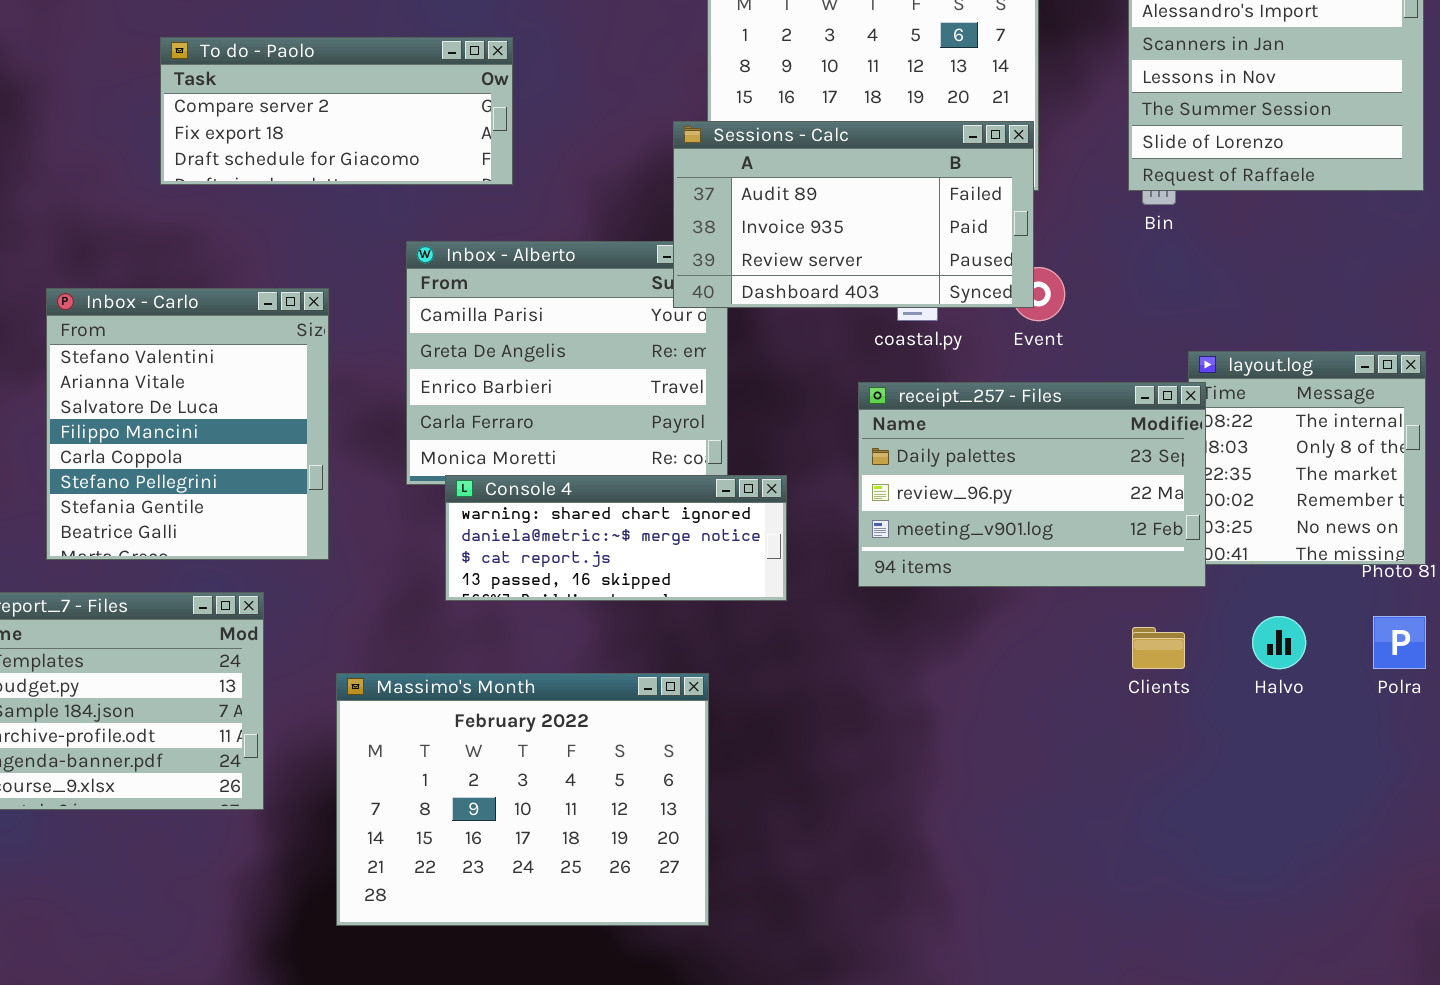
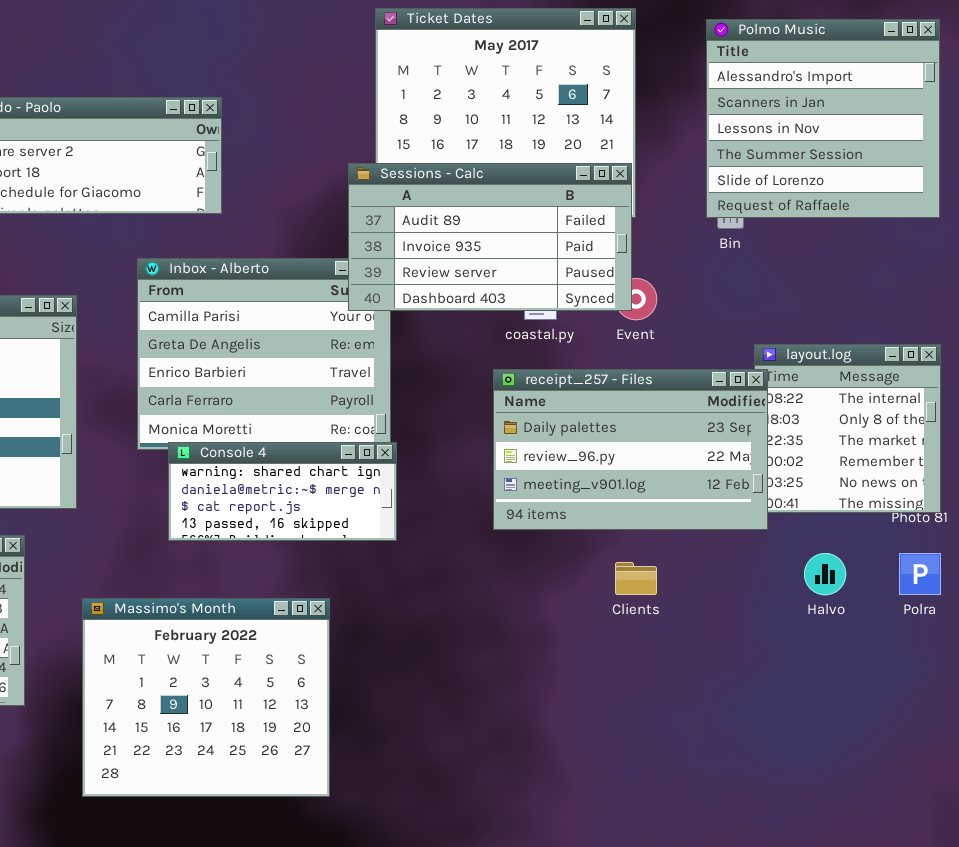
Console 4: [445,475,787,601] -> [168,442,397,541], resized
Clients: [1132,627,1185,669] -> [615,562,657,595], moved
Massimo's Month: [336,673,709,926] -> [82,598,330,797], resized

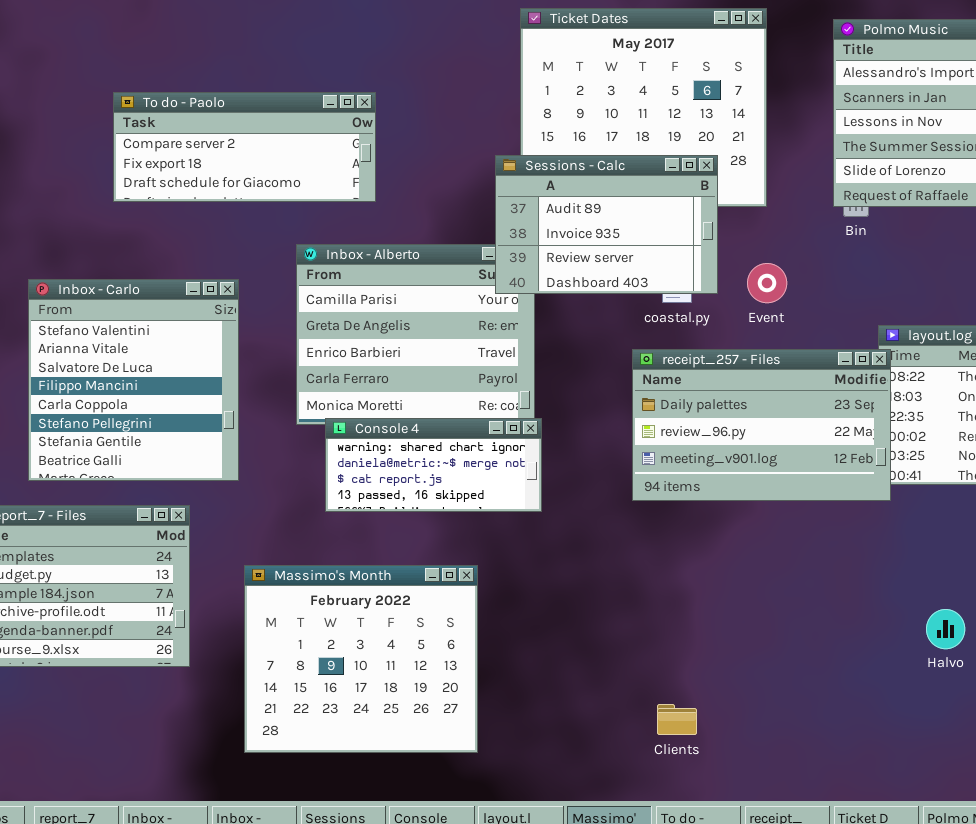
Sessions - Calc: [348,163,632,311] -> [495,155,718,294], resized
Halvo: [804,553,846,595] -> [926,609,965,649], moved
Clients: [615,562,657,595] -> [657,704,697,735], moved

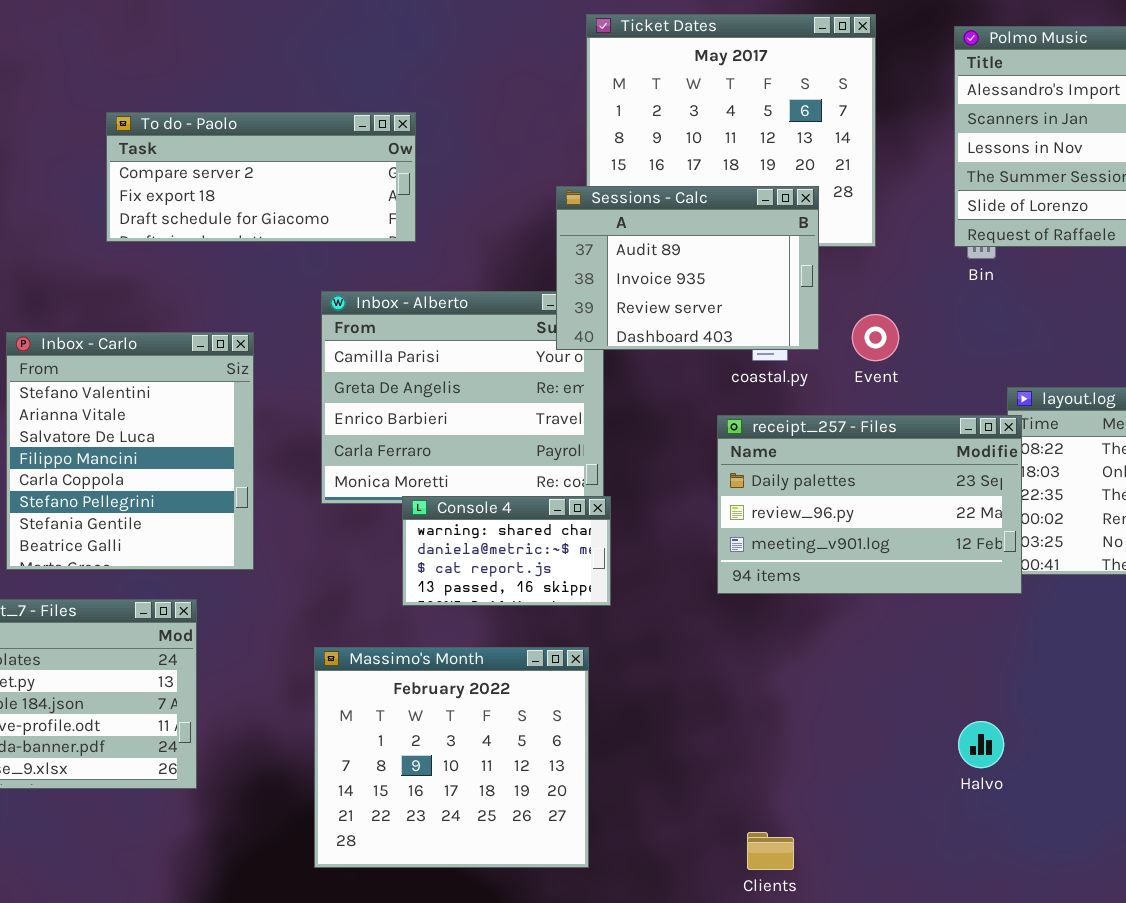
Console 4: [325,418,542,512] -> [402,496,611,606], resized
Massimo's Month: [244,565,478,753] -> [314,647,589,868], moved
Halvo: [926,609,965,649] -> [958,721,1004,768], moved

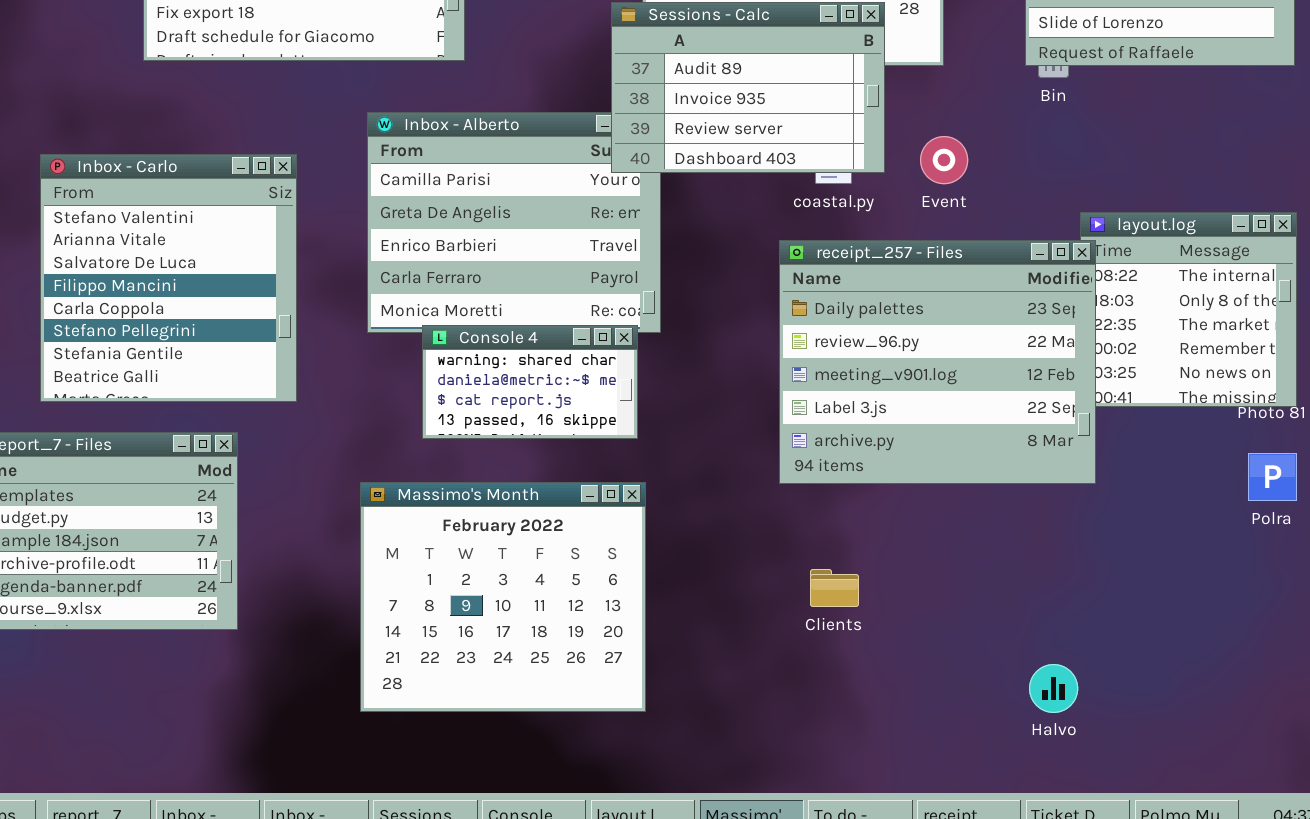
receipt_257 - Files: [717,415,1022,594] -> [779,240,1096,484], resized
Console 4: [402,496,611,606] -> [422,325,638,439], moved
Halvo: [958,721,1004,768] -> [1029,664,1078,713], moved
Clients: [747,832,794,870] -> [810,569,859,607], moved

